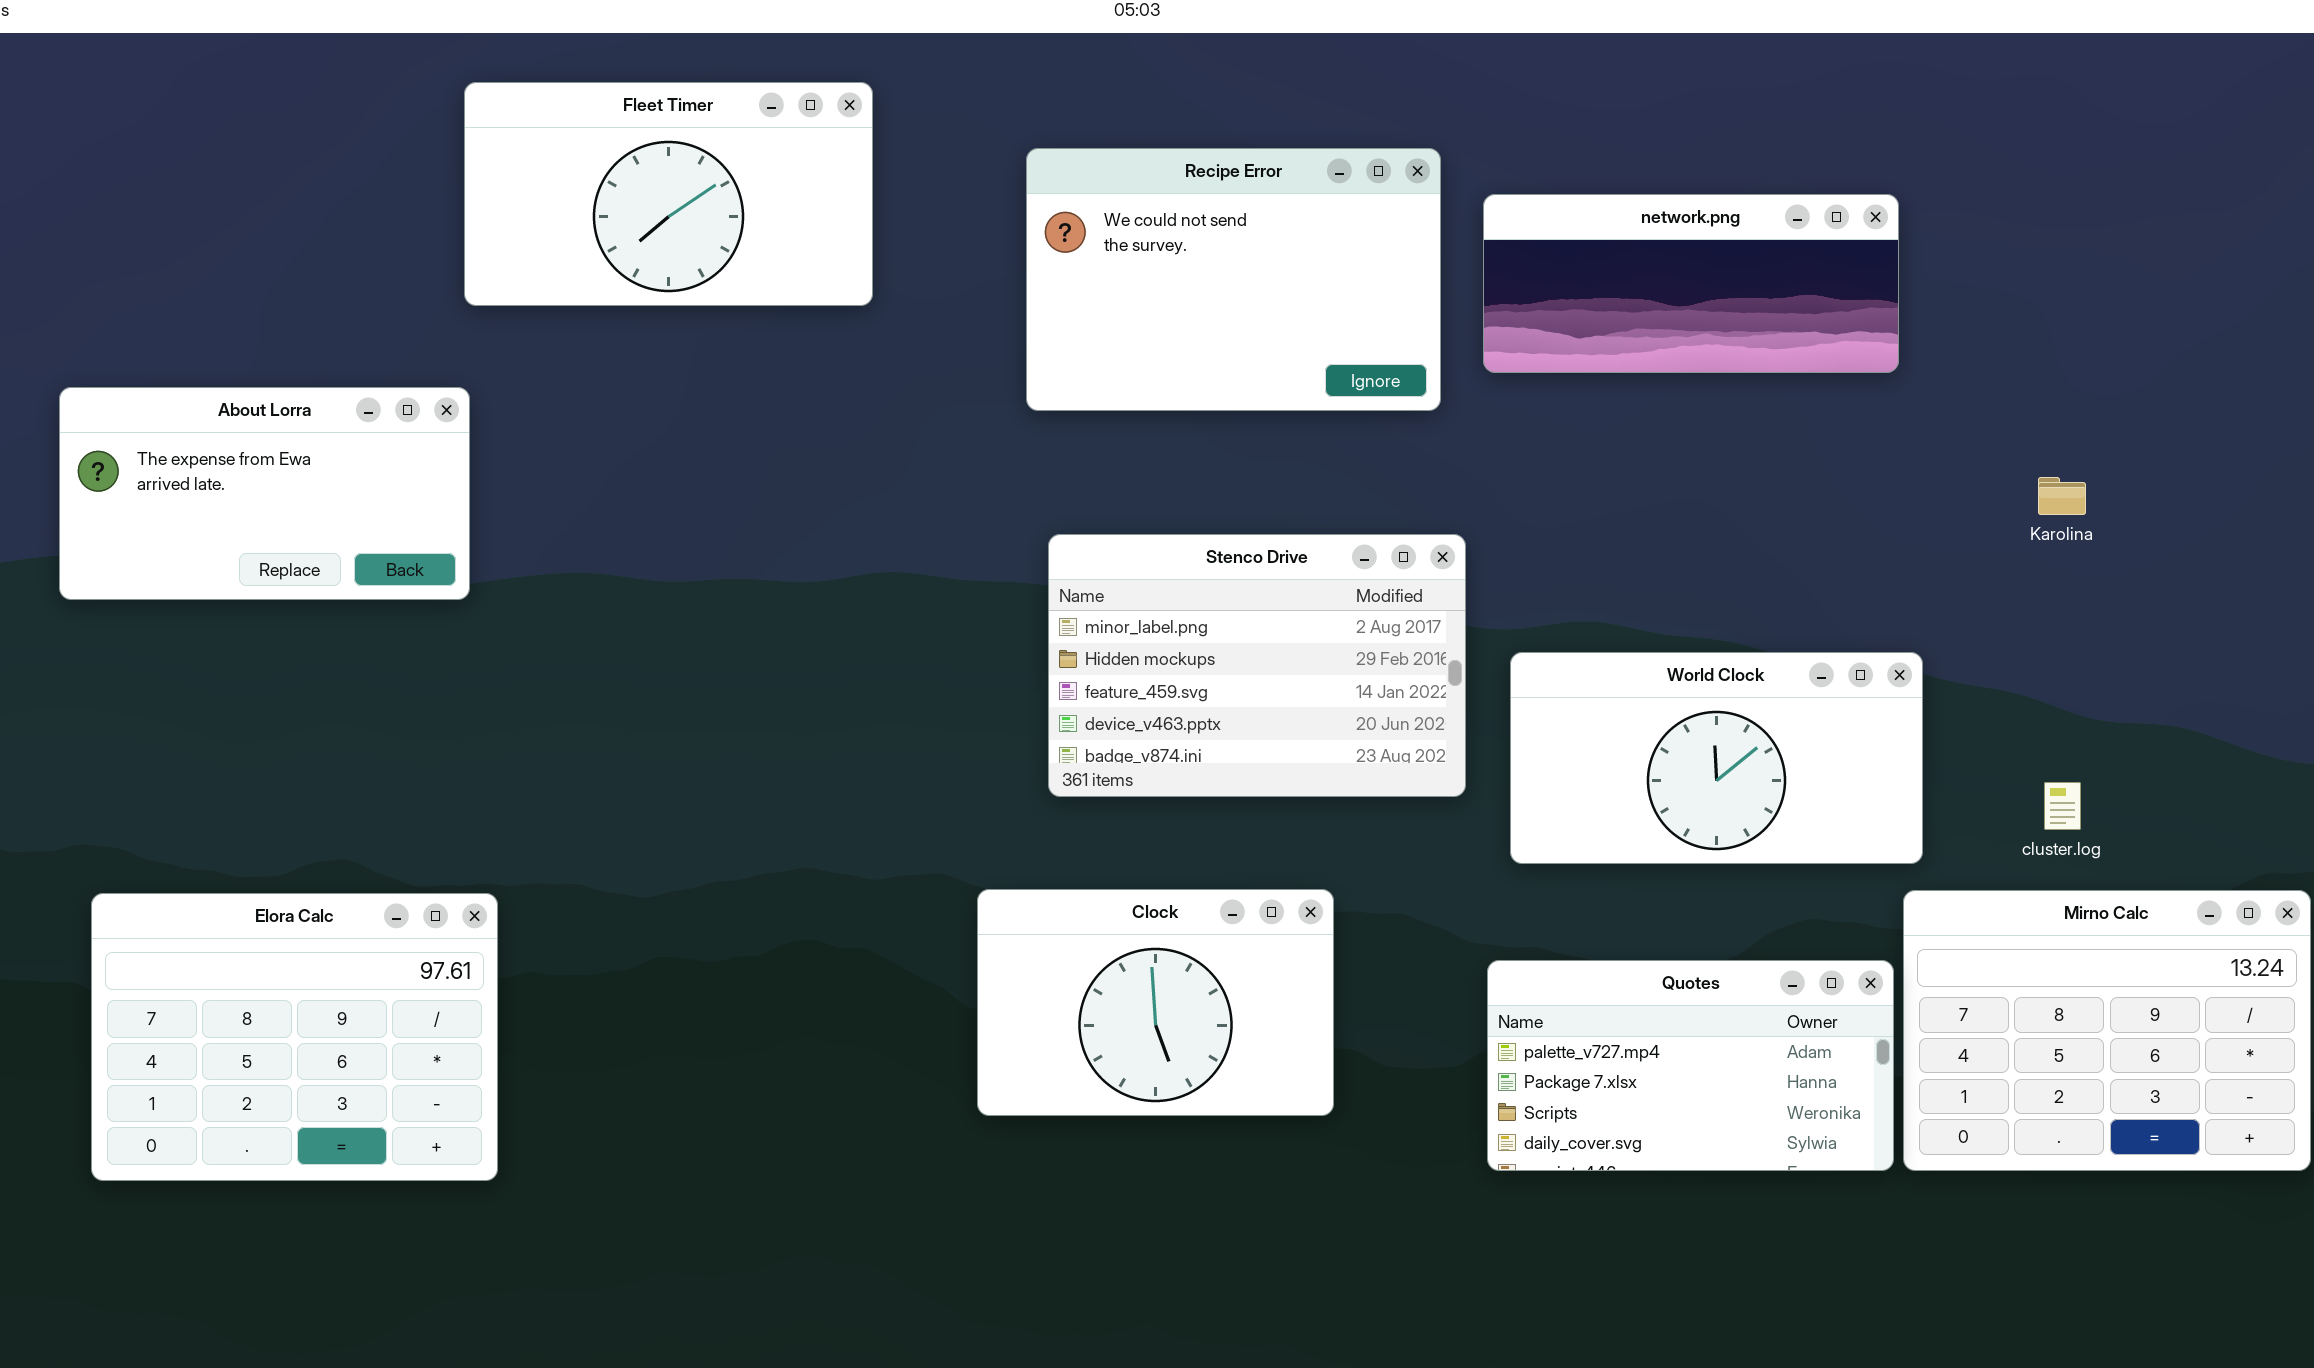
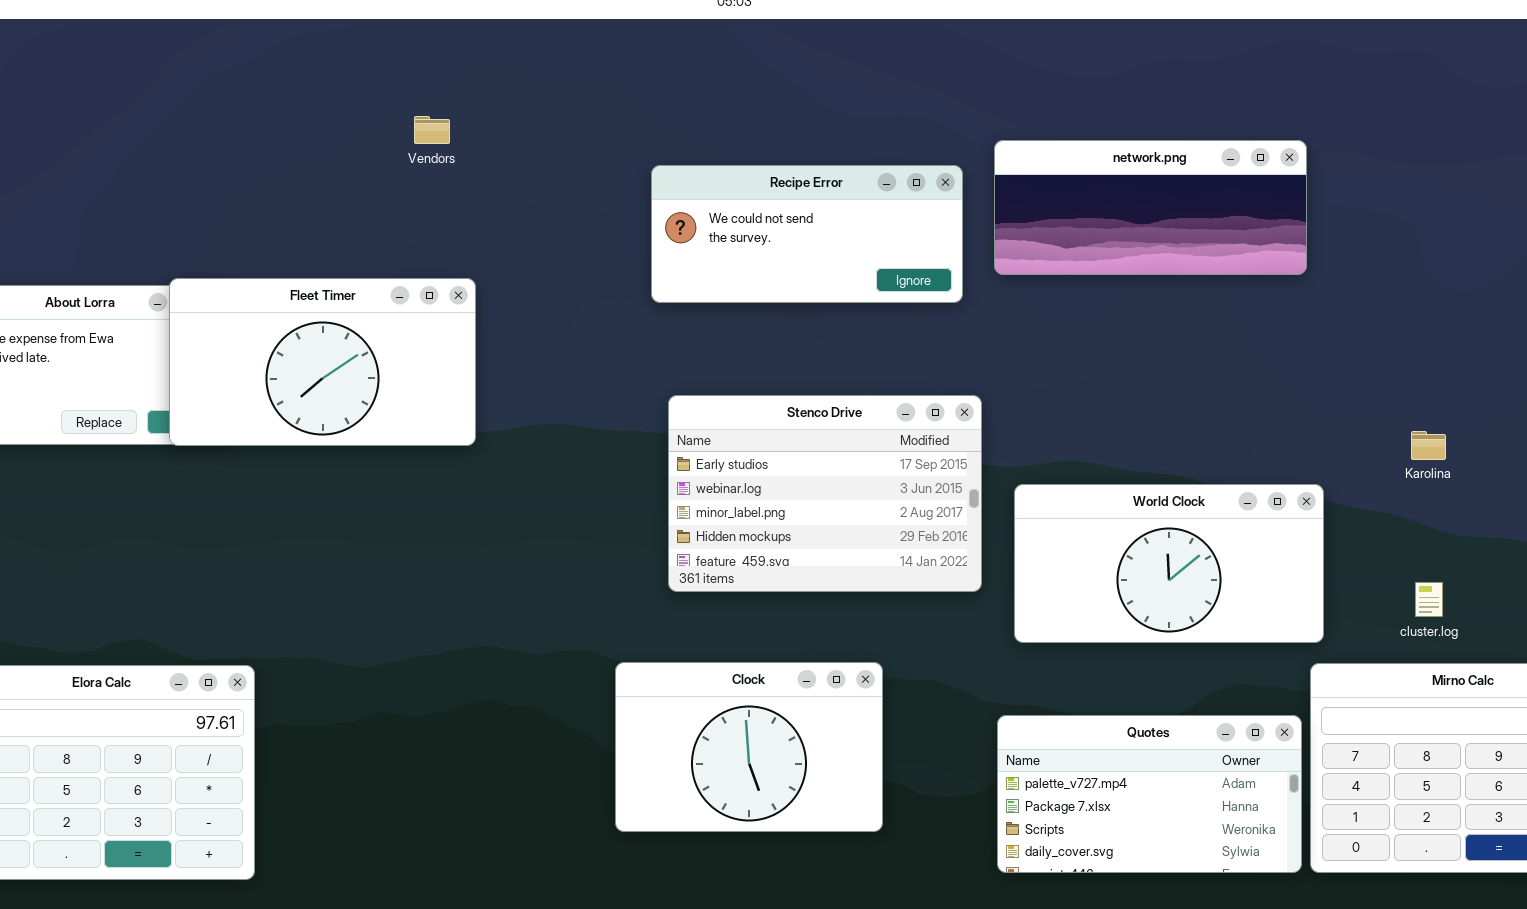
Fleet Timer: [464,82,873,306] -> [169,278,476,446], moved
Recipe Error: [1026,148,1441,411] -> [651,165,963,303], resized
Karolina: [2038,477,2086,515] -> [1411,431,1446,460], moved
Stenco Drive: [1048,534,1466,797] -> [668,395,982,592], scrolled up 2 rows

